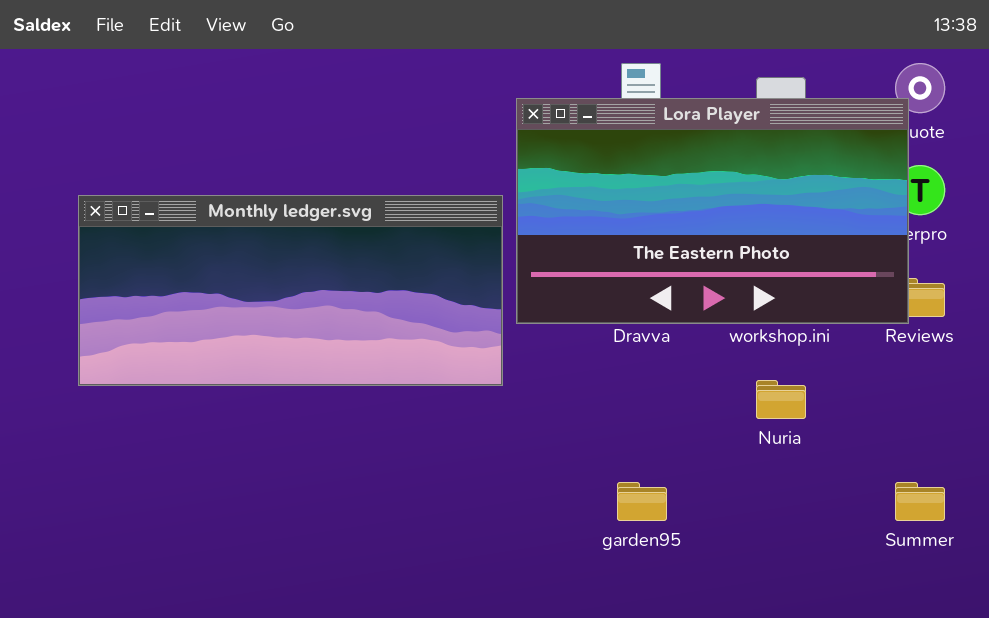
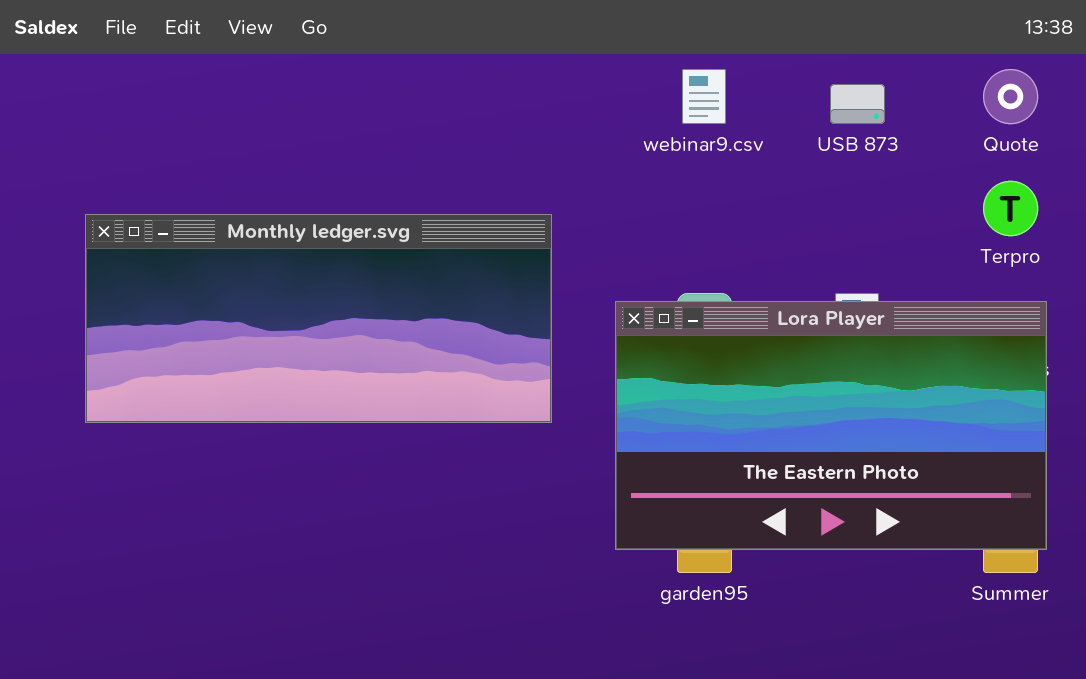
Lora Player: [516,98,909,324] -> [615,301,1047,550], moved

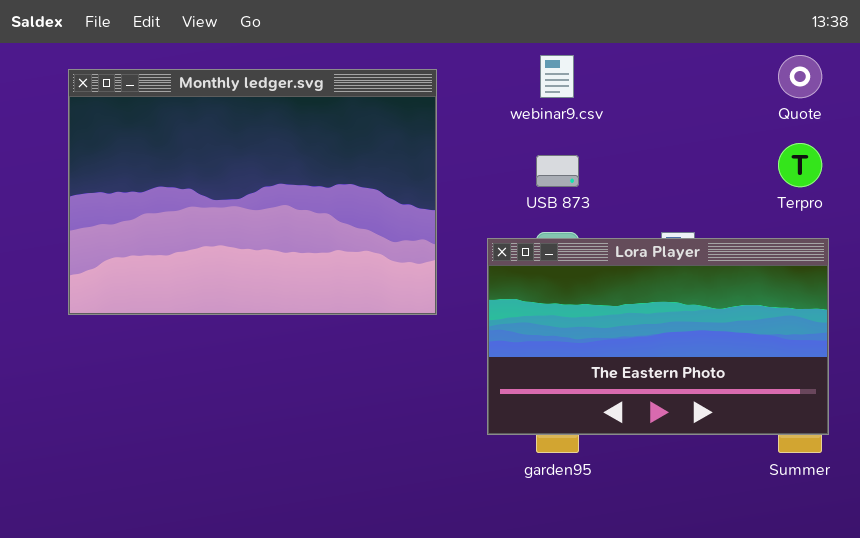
USB 873: [830,84,885,124] -> [536,155,579,187], moved
Monthly ledger.svg: [85,214,552,423] -> [68,69,437,315], moved, resized

